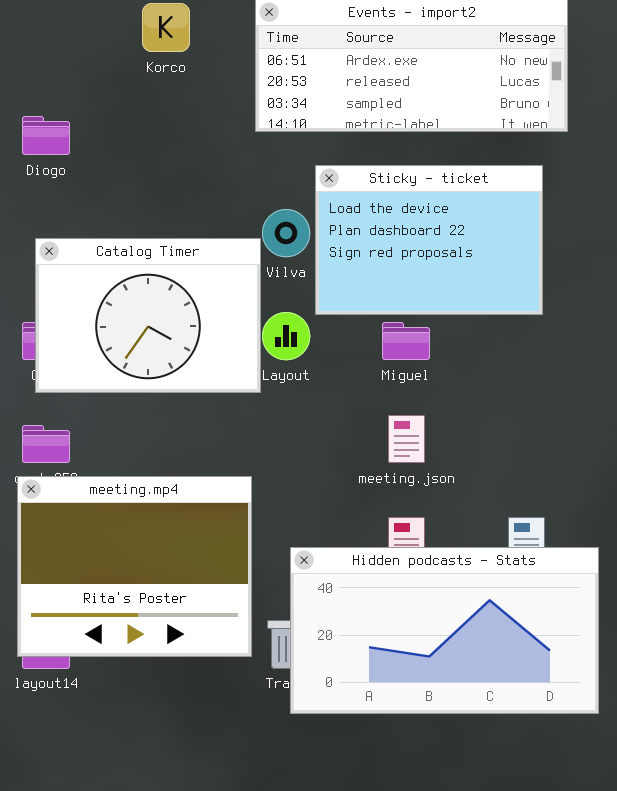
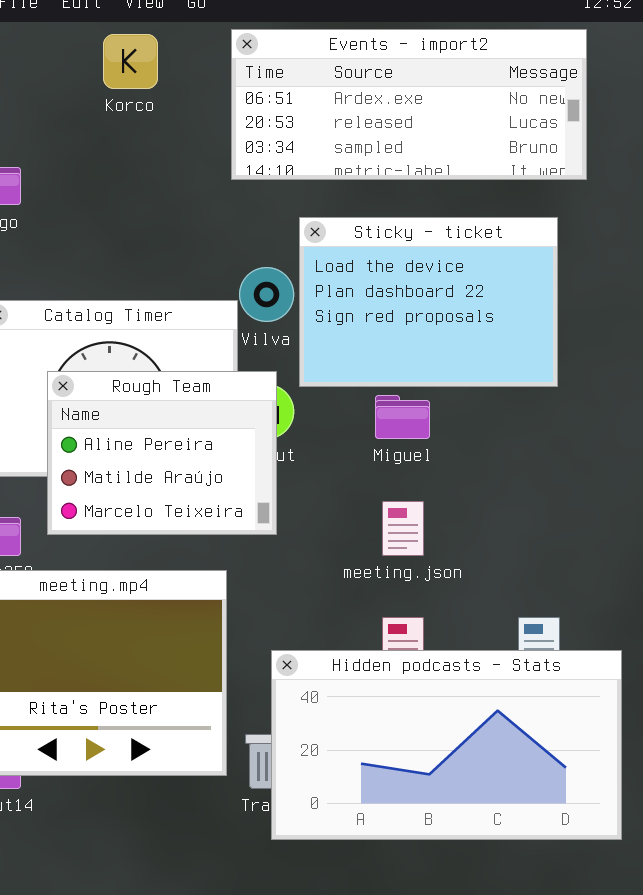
Rough Team: none -> [47,371,277,535], opened

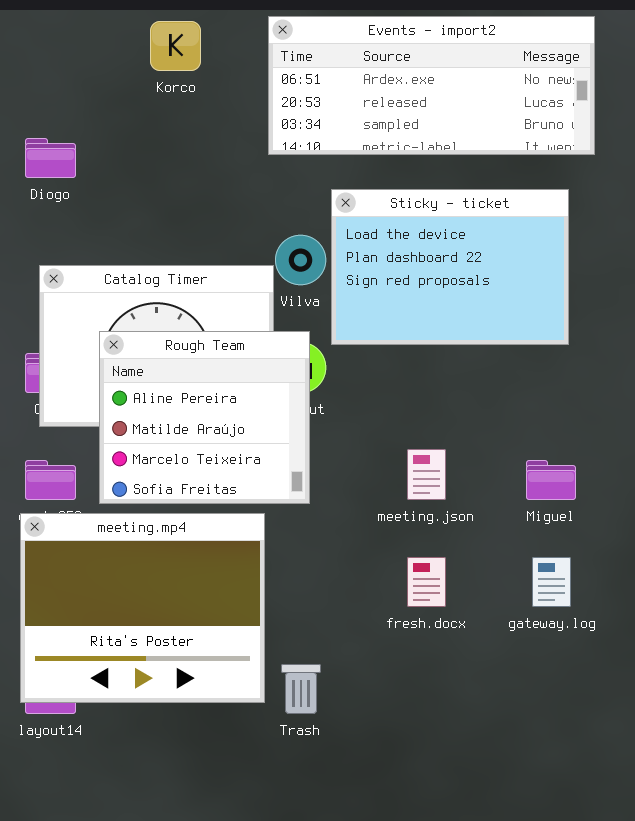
Rough Team: [47,371,277,535] -> [99,331,310,504], resized
Miguel: [375,395,430,439] -> [526,460,576,500], moved
Hidden podcasts - Stats: [271,650,622,840] -> none, closed

